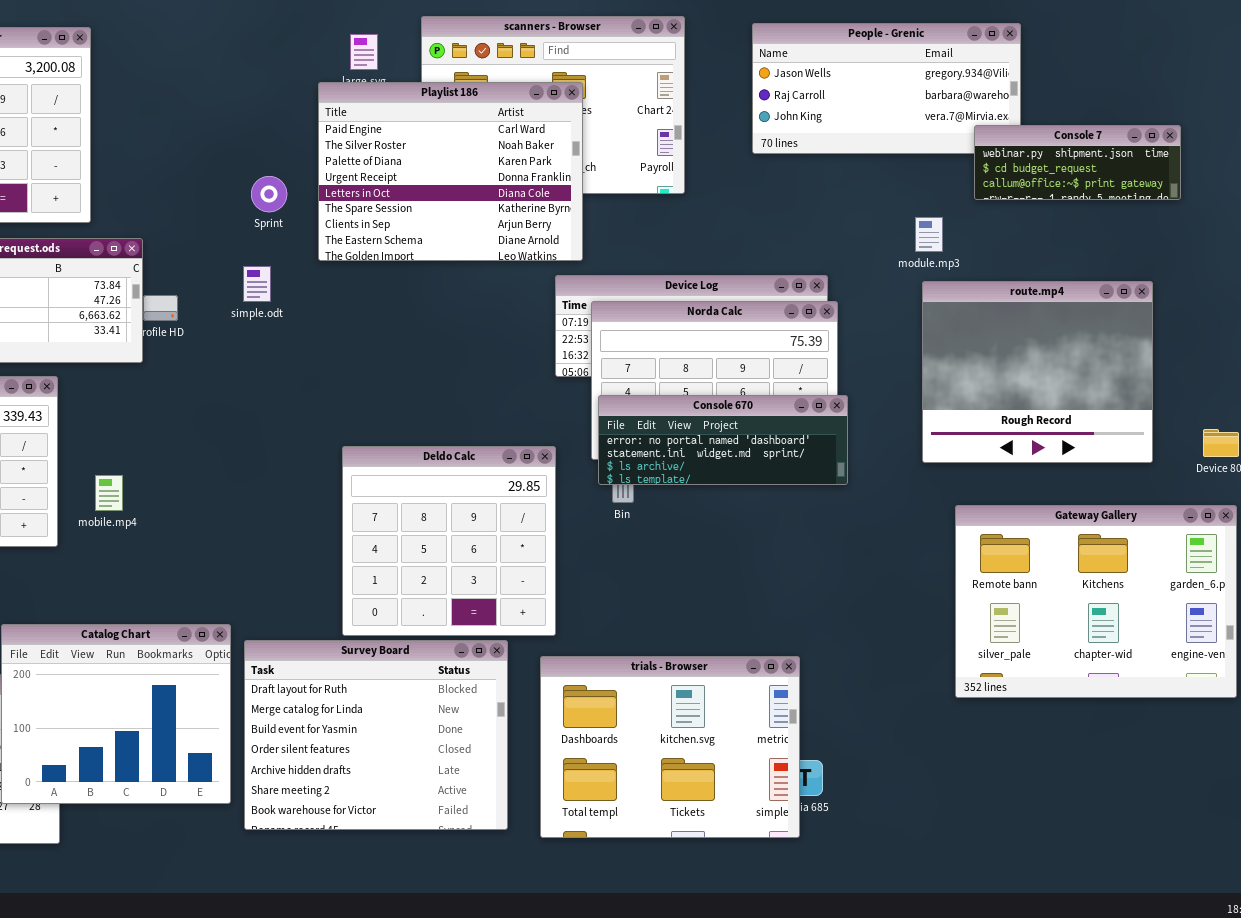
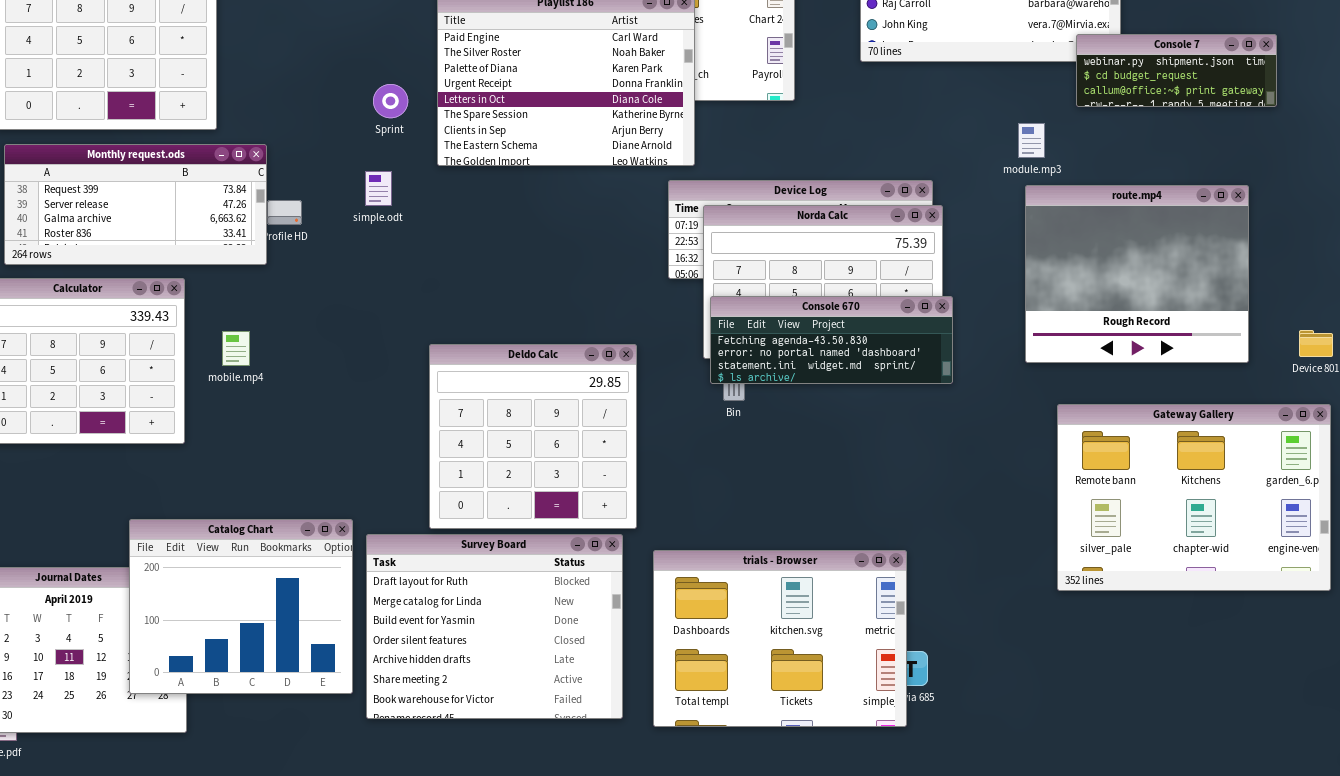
Console 670: [598,395,848,485] -> [710,296,953,384], scrolled up 1 row
Deldo Calc: [342,446,556,636] -> [429,344,637,529], moved
mobile.mp4: [95,475,123,511] -> [222,331,250,366], moved

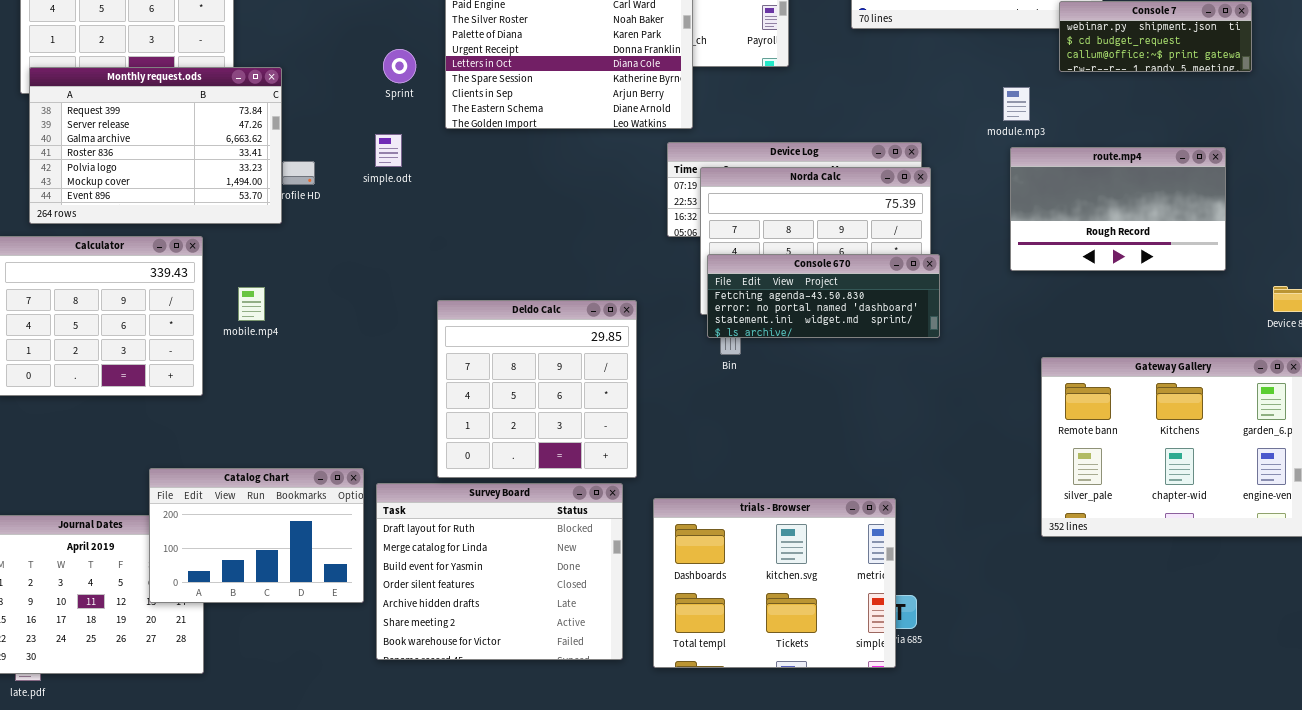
Monthly request.ods: [4,144,267,265] -> [29,67,282,224], resized
route.mp4: [1025,185,1249,363] -> [1010,147,1226,271], resized
Catalog Chart: [129,519,353,694] -> [149,468,364,603], resized

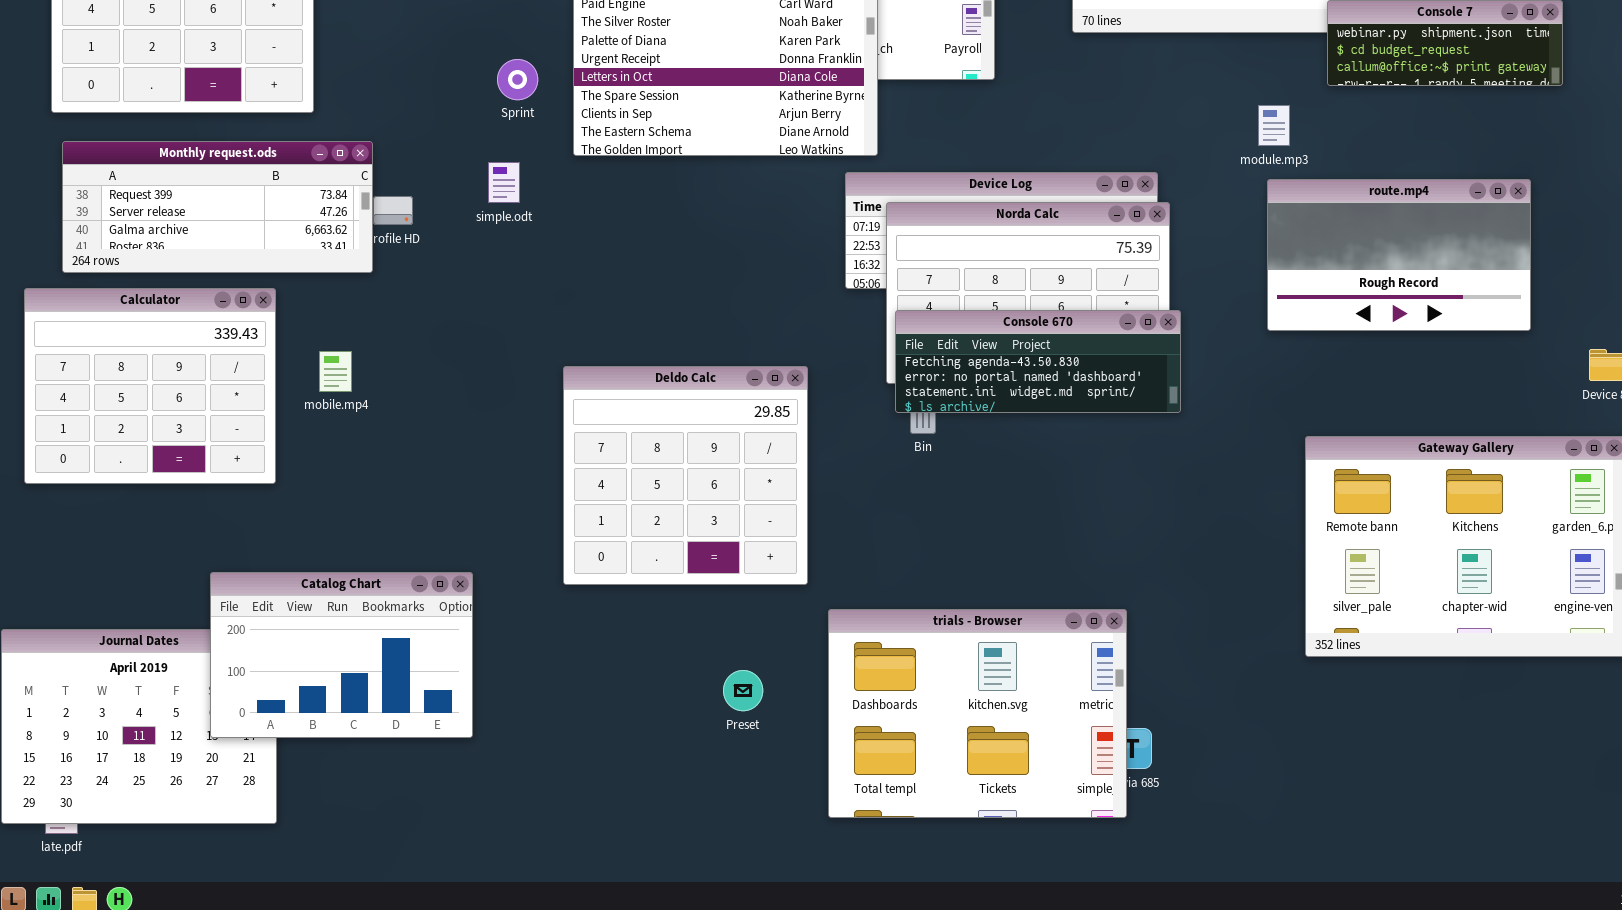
Monthly request.ods: [29,67,282,224] -> [62,141,373,273], resized
Survey Board: [376,483,623,660] -> none, closed

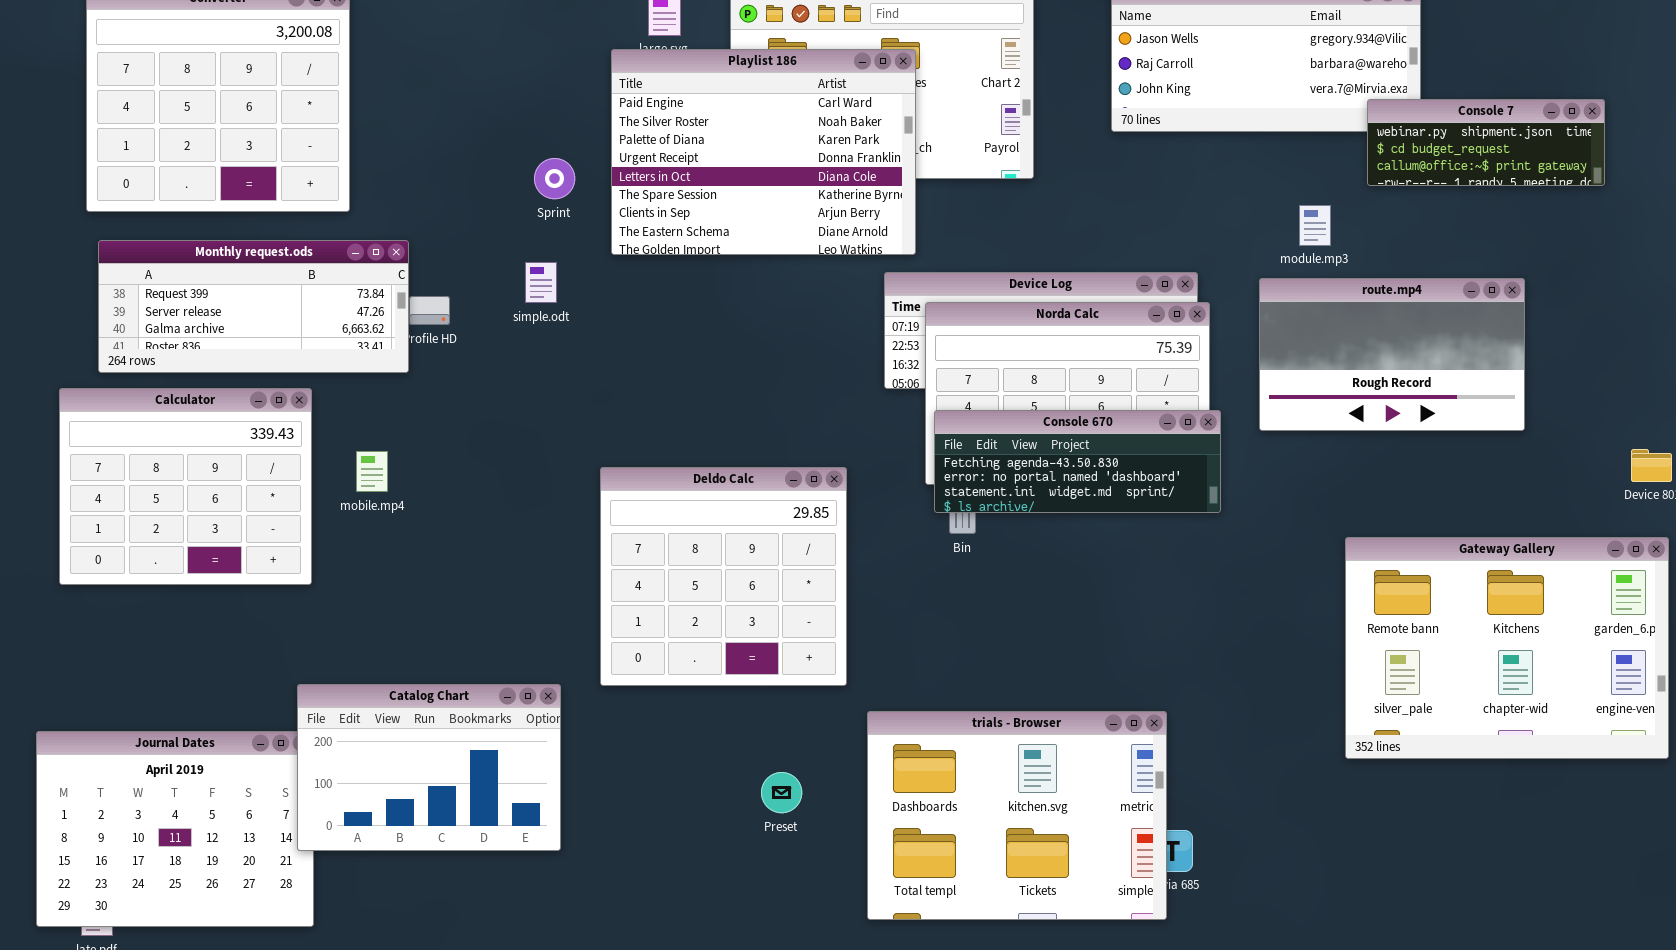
route.mp4: [1267,179,1531,331] -> [1259,278,1525,431], moved
Catalog Chart: [210,572,473,738] -> [297,684,561,851], moved

